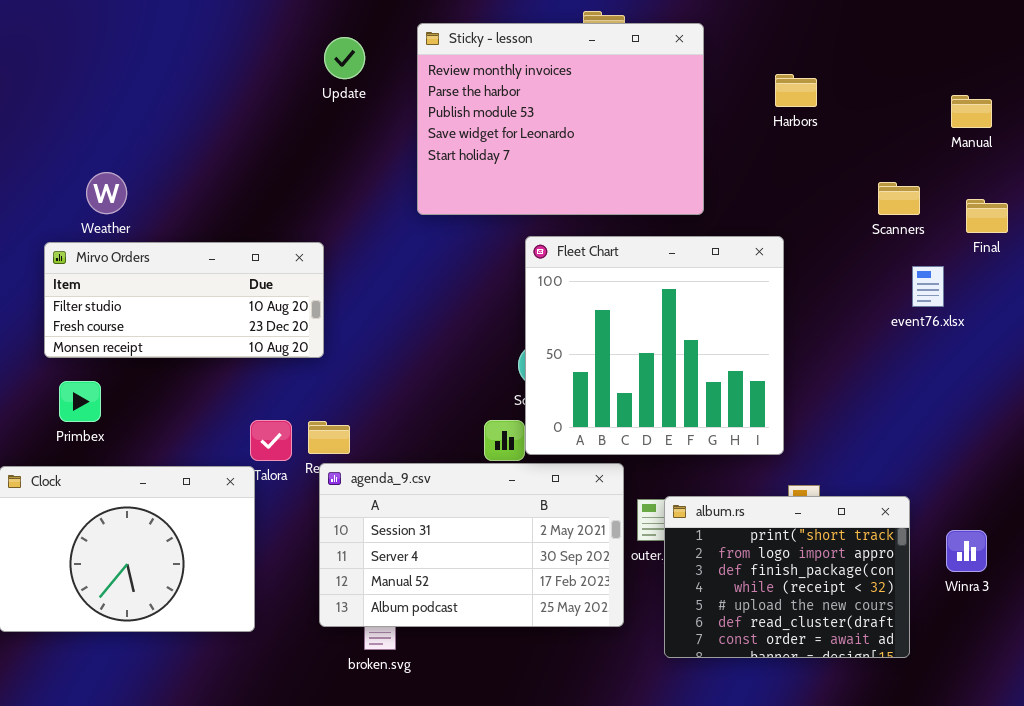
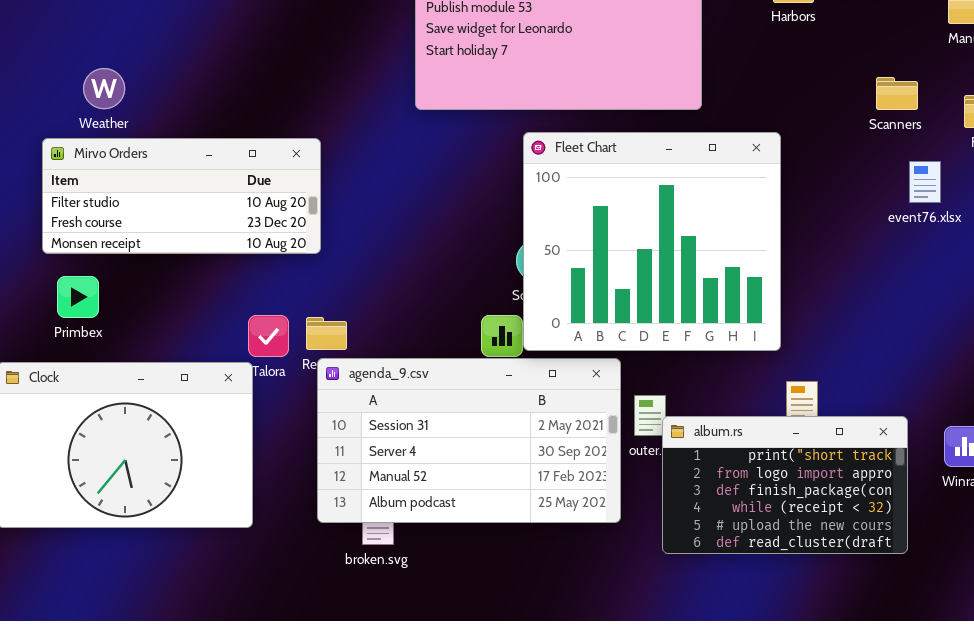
album.rs: [664,496,910,658] -> [662,416,908,554], resized

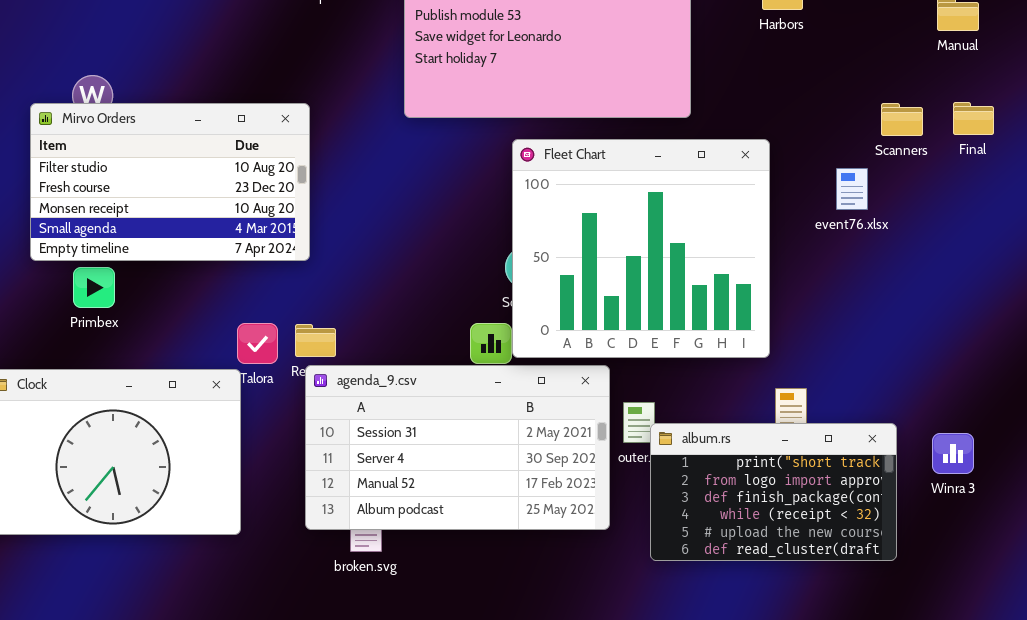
Scanners: [876,77,918,110] -> [881,103,923,136], moved
Mirvo Orders: [42,138,321,254] -> [30,103,310,261], resized
event76.xlsx: [909,161,941,203] -> [836,168,868,210], moved
Primbex: [57,276,99,318] -> [73,267,115,308], moved

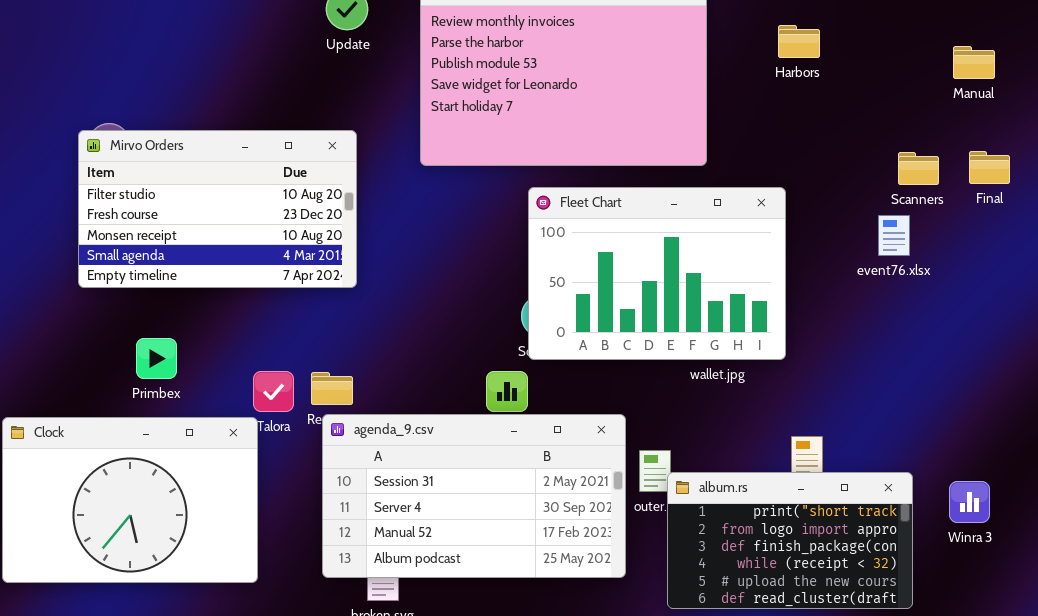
Mirvo Orders: [30,103,310,261] -> [78,130,357,288], moved
Fleet Chart: [512,139,770,358] -> [528,187,786,360], resized
event76.xlsx: [836,168,868,210] -> [878,215,910,256], moved
Primbex: [73,267,115,308] -> [136,338,177,379], moved

